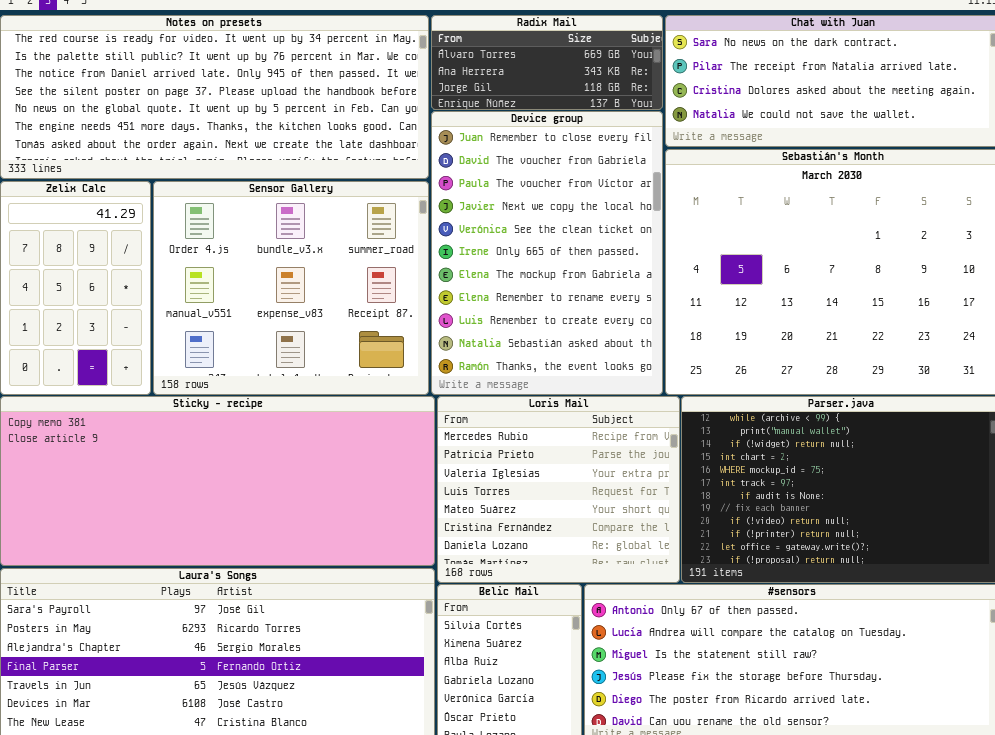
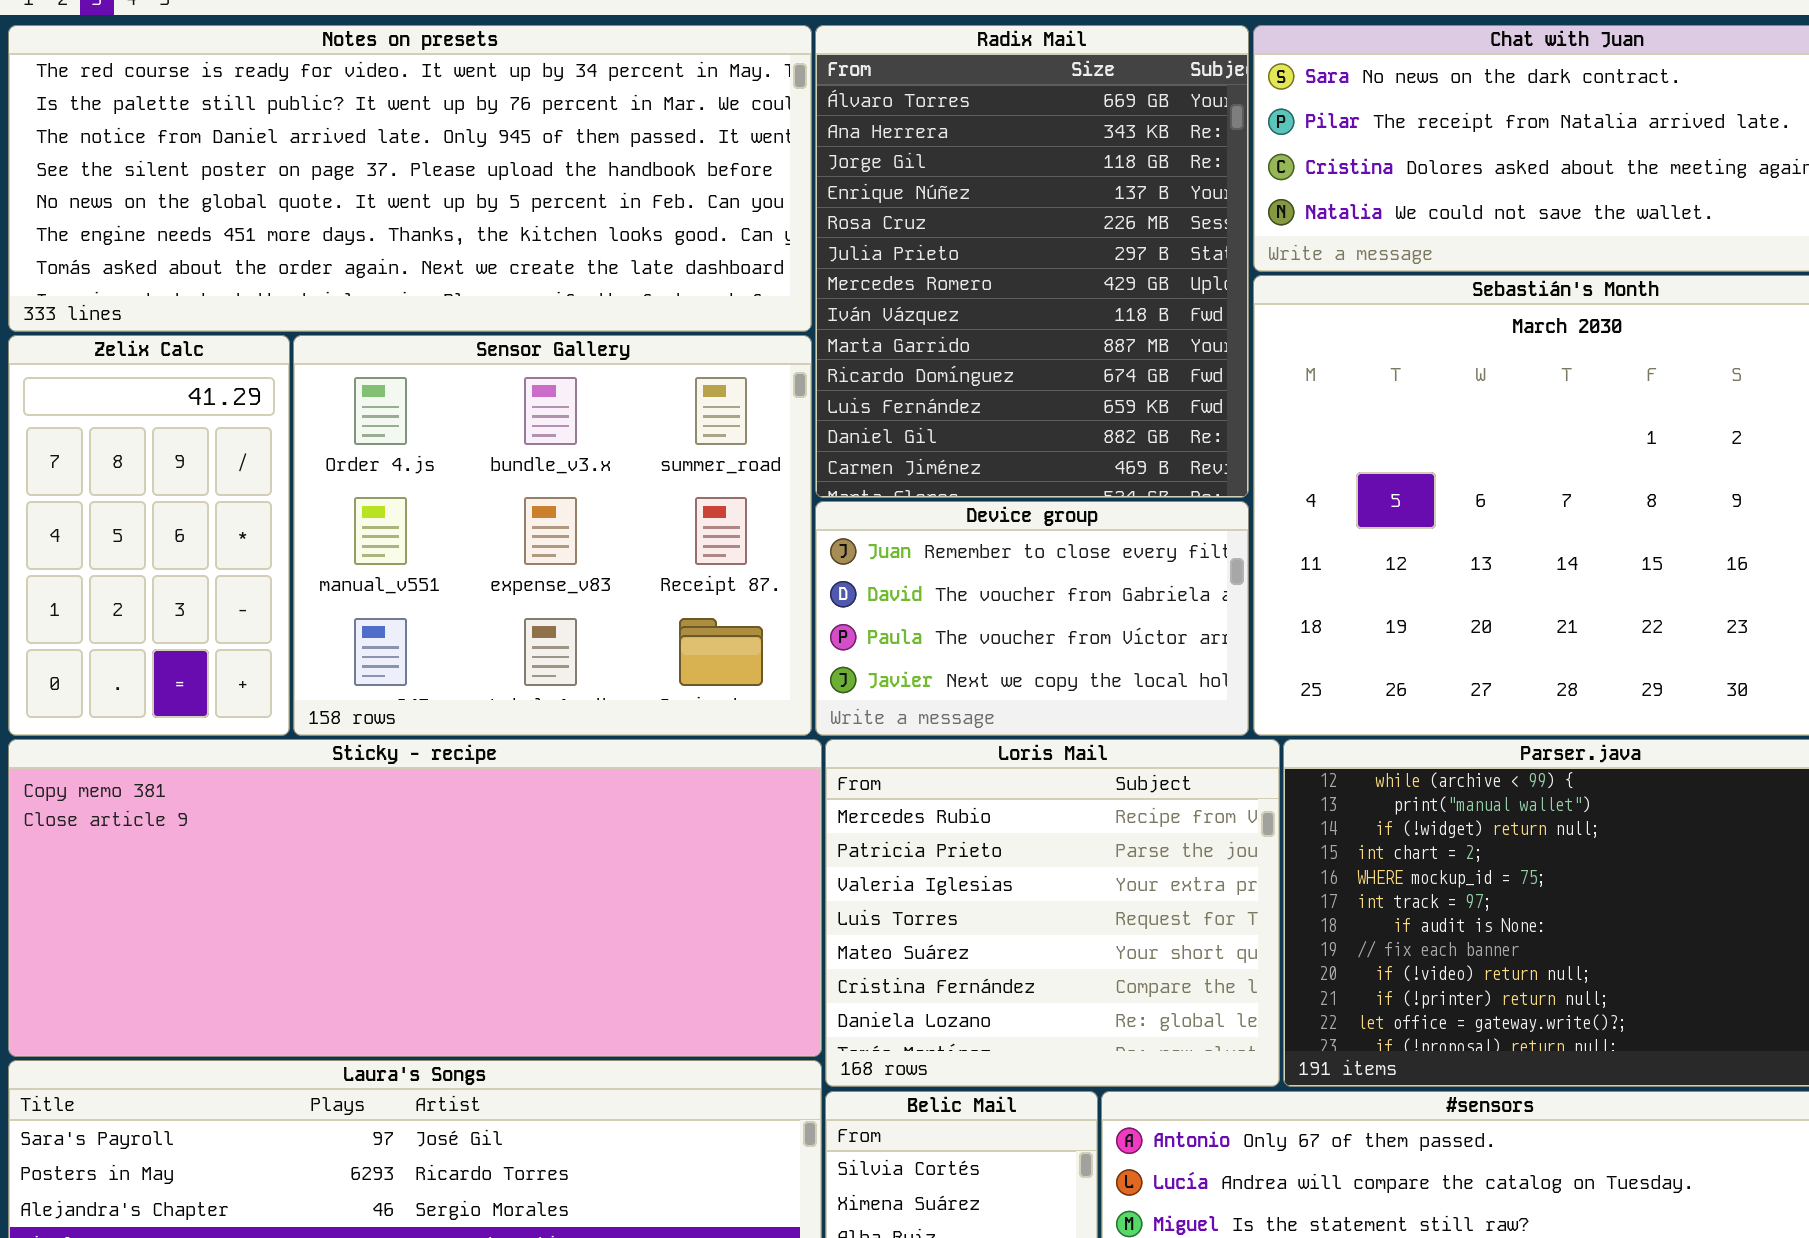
Radix Mail: [431,15,663,110] -> [815,25,1249,498], resized
Device group: [431,111,663,395] -> [815,501,1249,736], resized

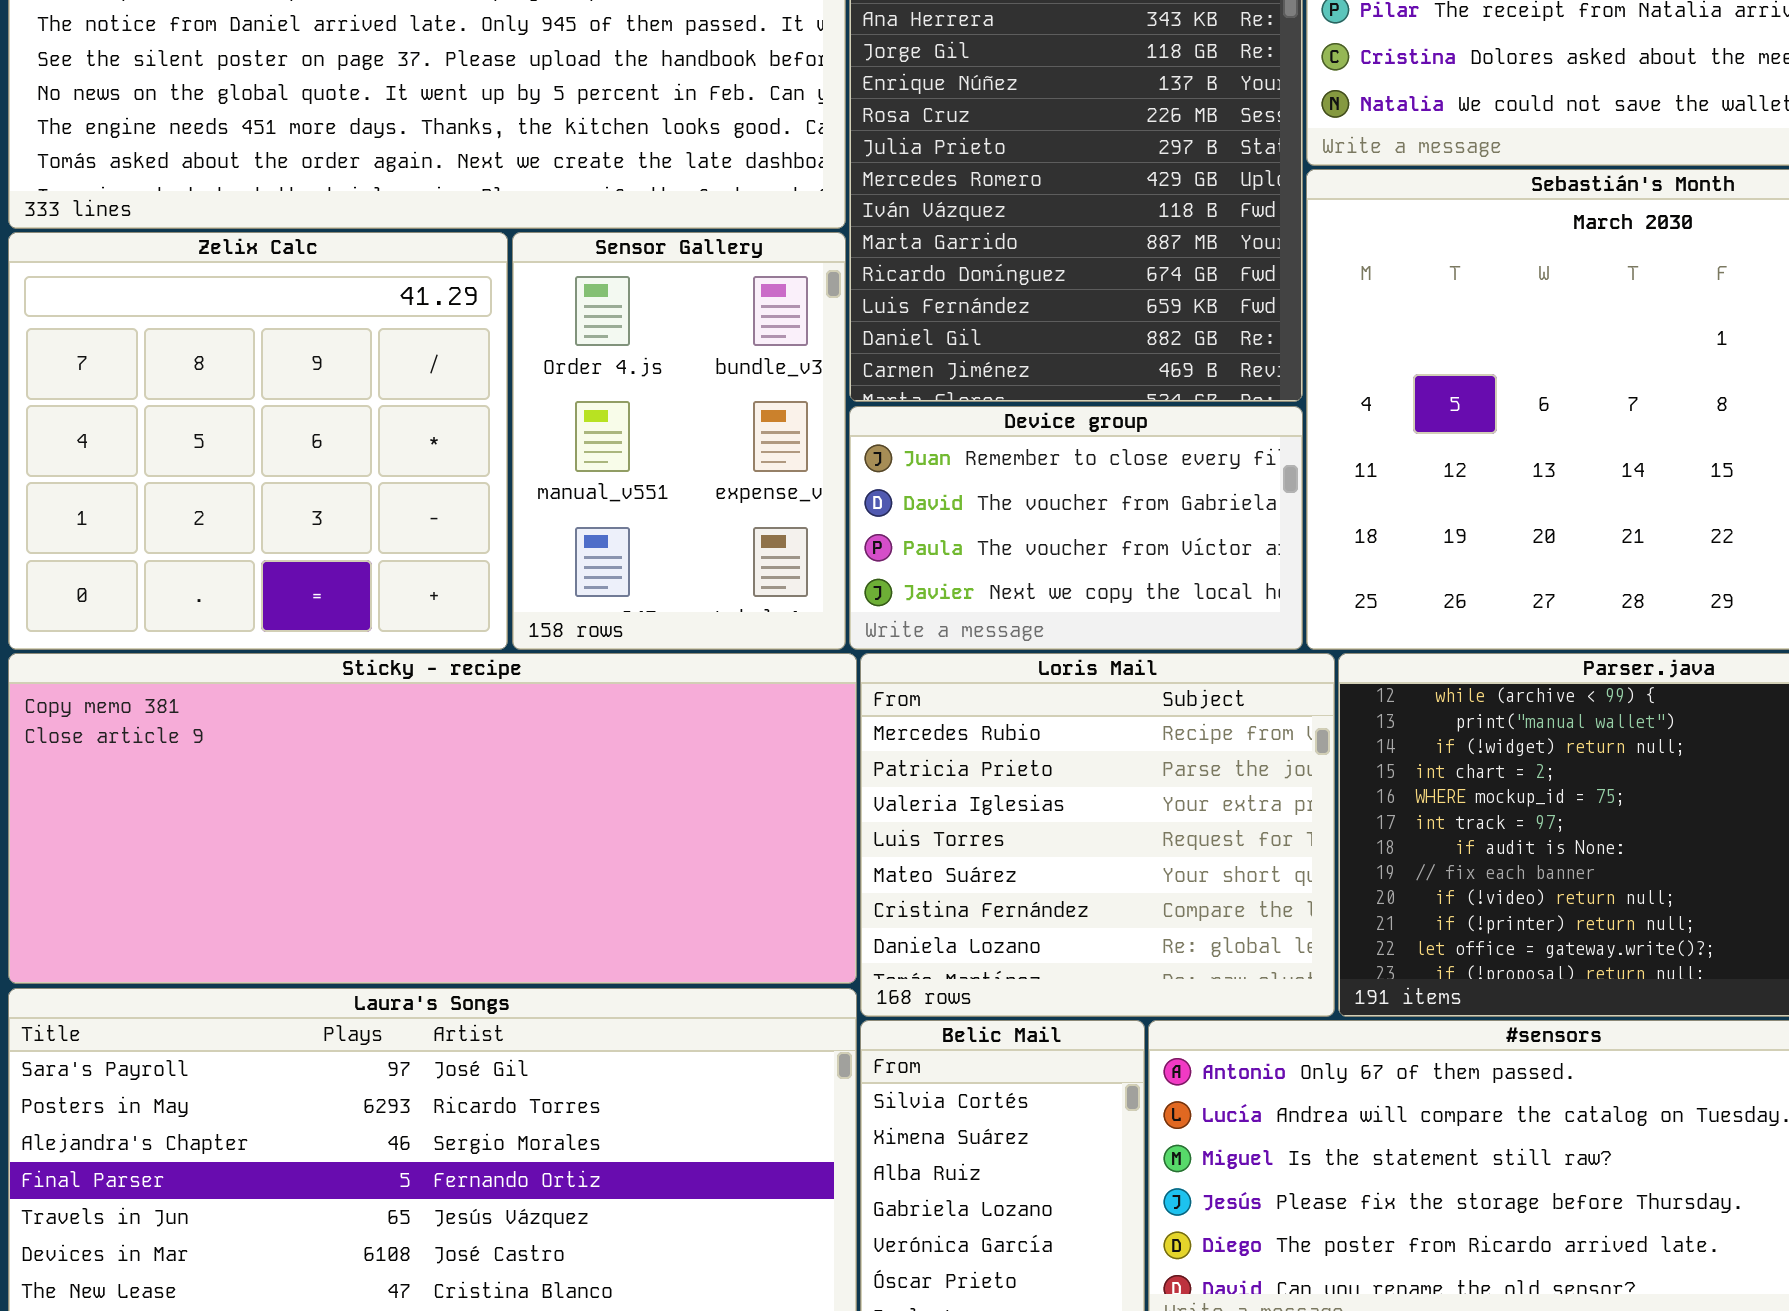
Zelix Calc: [8,335,290,736] -> [8,232,508,650], resized
Sensor Gallery: [293,335,812,736] -> [512,232,846,650], resized

